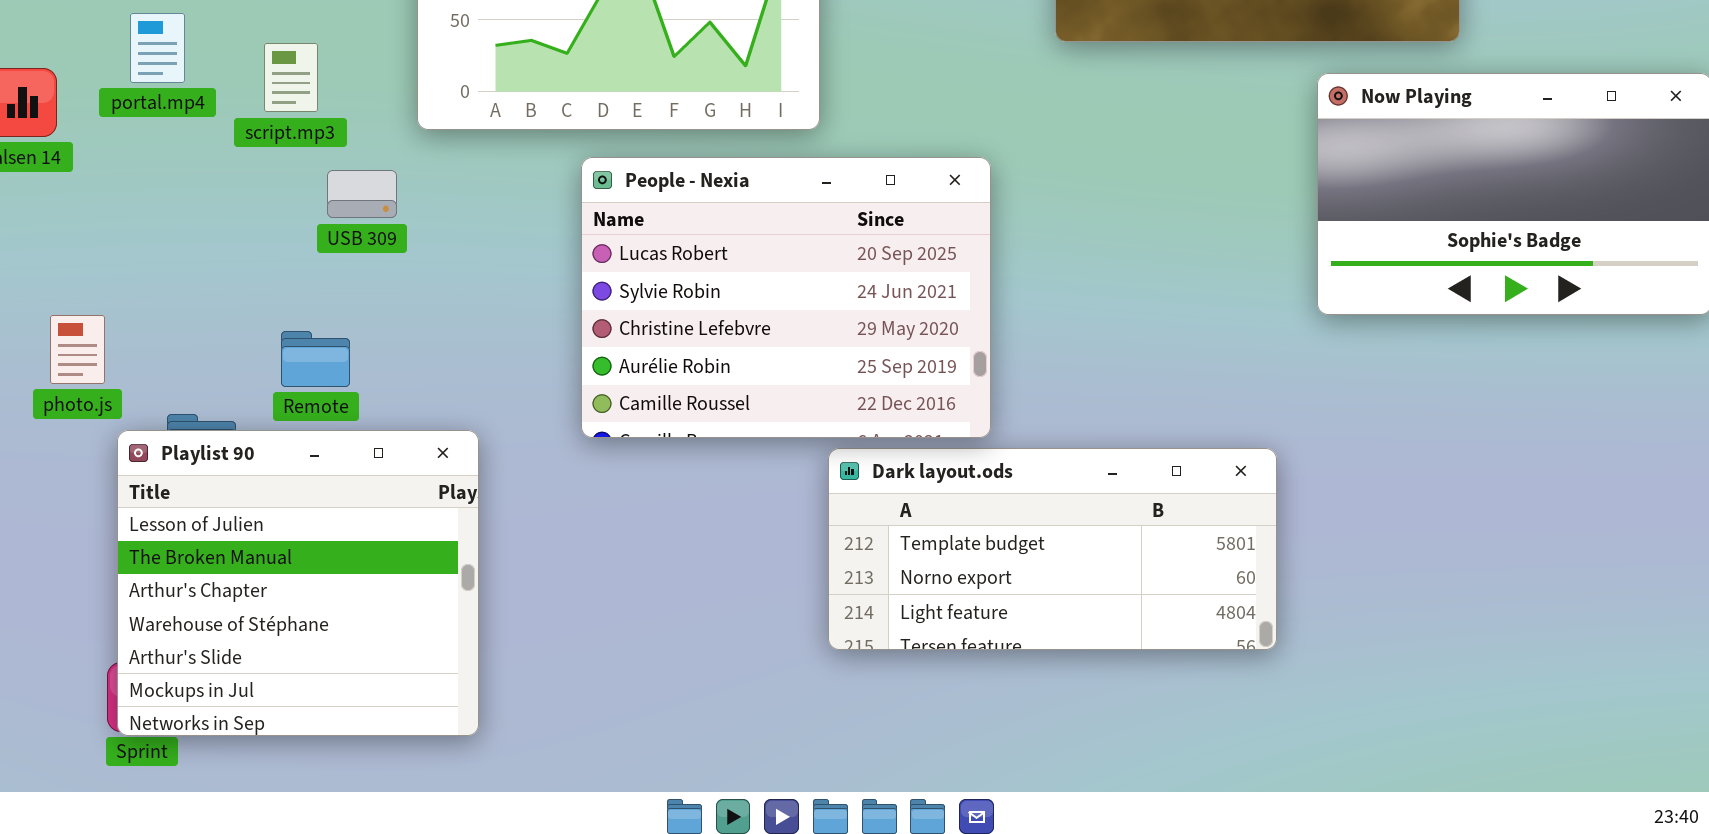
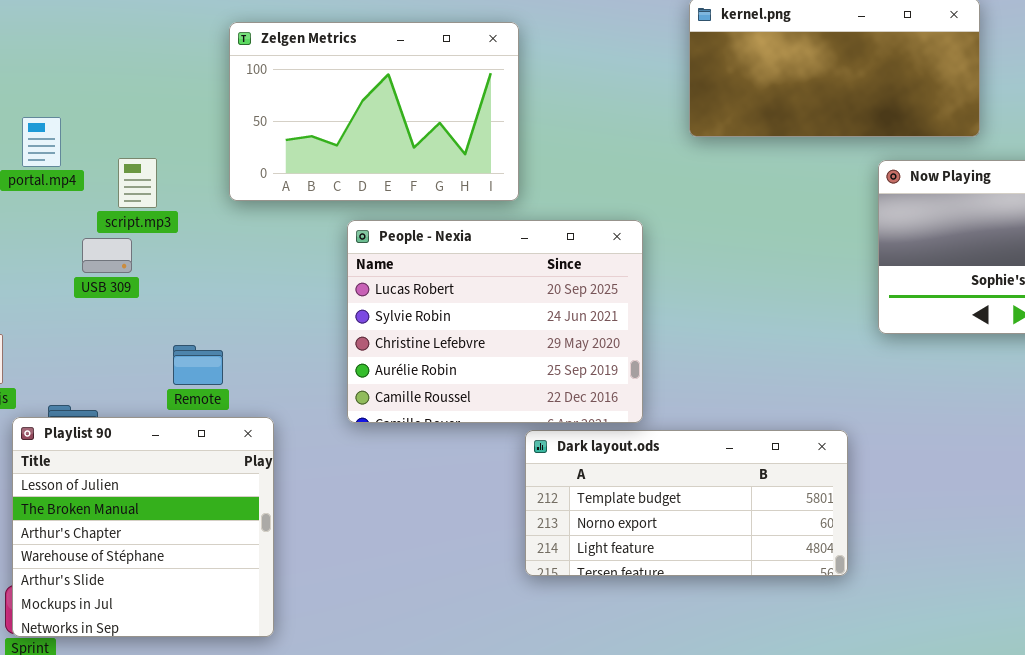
script.mp3: [264,43,318,112] -> [118,158,157,208], moved
USB 309: [327,170,397,218] -> [82,238,132,273], moved
Remote: [281,331,350,387] -> [173,345,223,385], moved

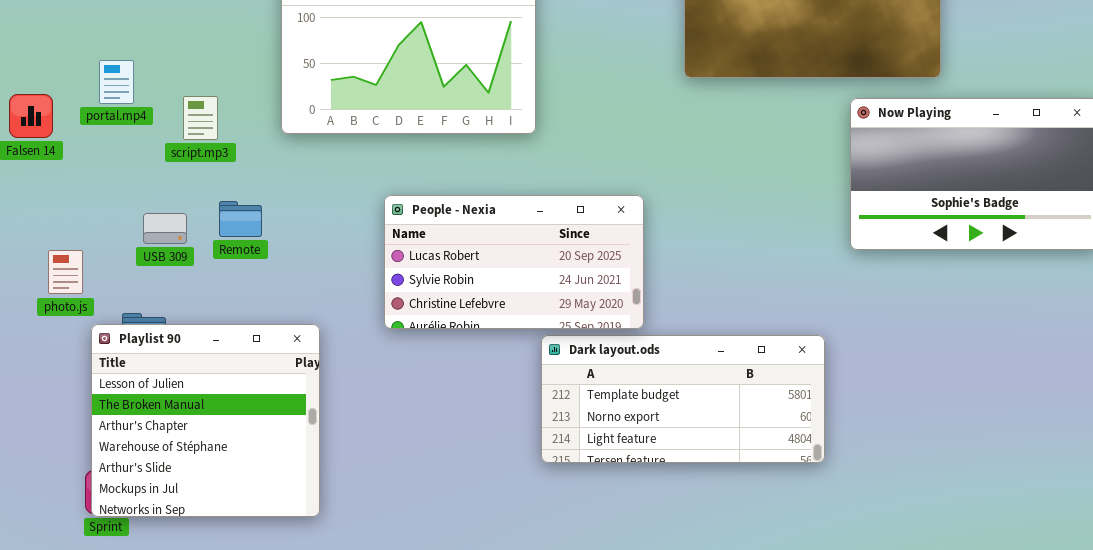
People - Nexia: [347,220,643,423] -> [384,195,644,329], resized
USB 309: [82,238,132,273] -> [143,213,187,244], moved
Remote: [173,345,223,385] -> [219,201,262,237], moved

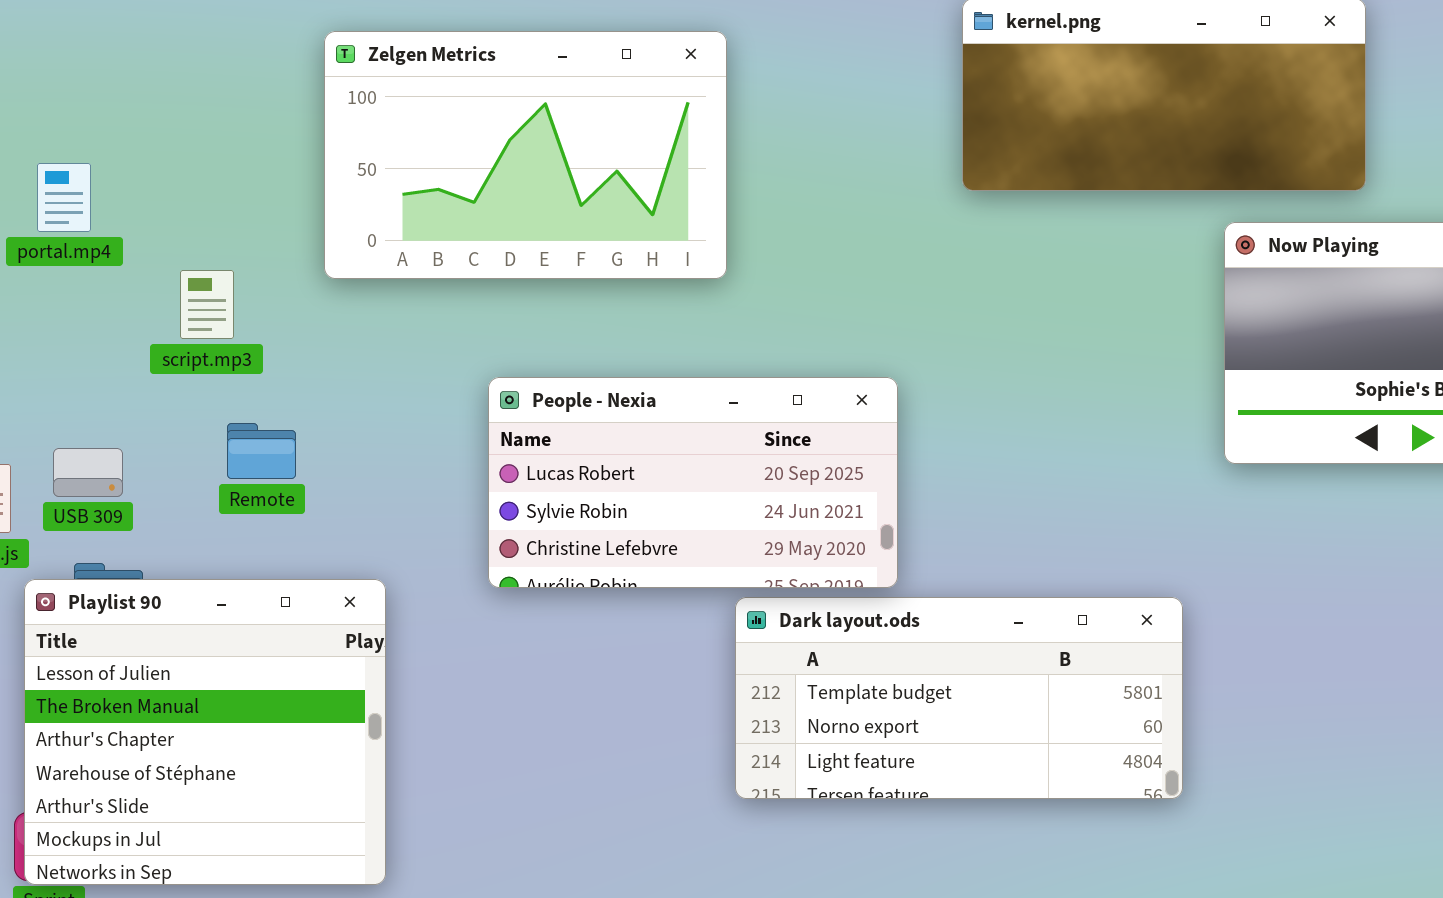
script.mp3: [183,96,218,140] -> [180,270,234,339], moved
Remote: [219,201,262,237] -> [227,423,296,479], moved
USB 309: [143,213,187,244] -> [53,448,123,497], moved

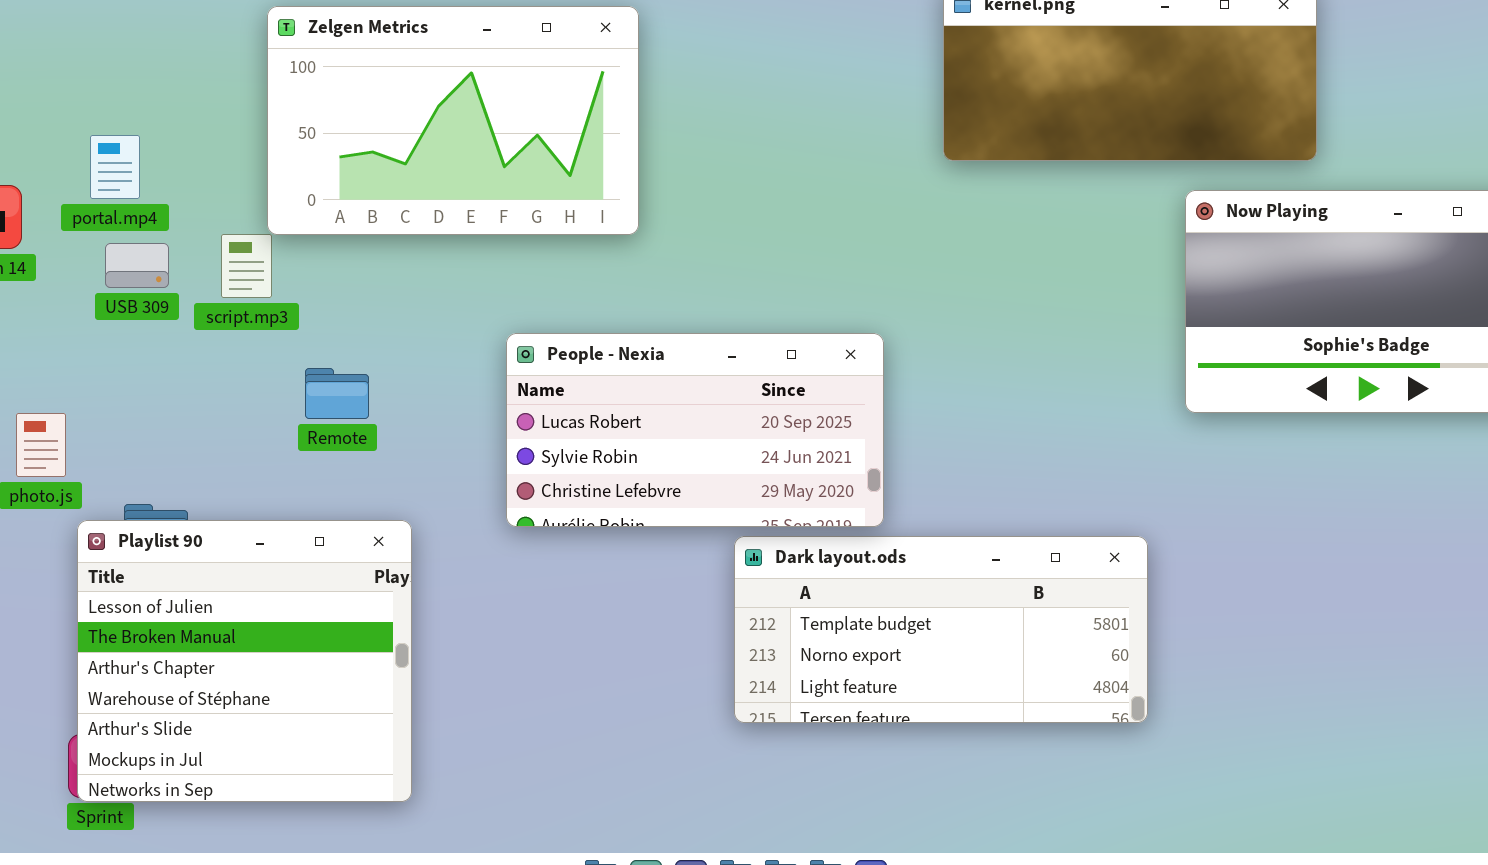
Zelgen Metrics: [324,31,727,279] -> [267,6,639,235], moved
Remote: [227,423,296,479] -> [305,368,369,419], moved
USB 309: [53,448,123,497] -> [105,243,169,288], moved

